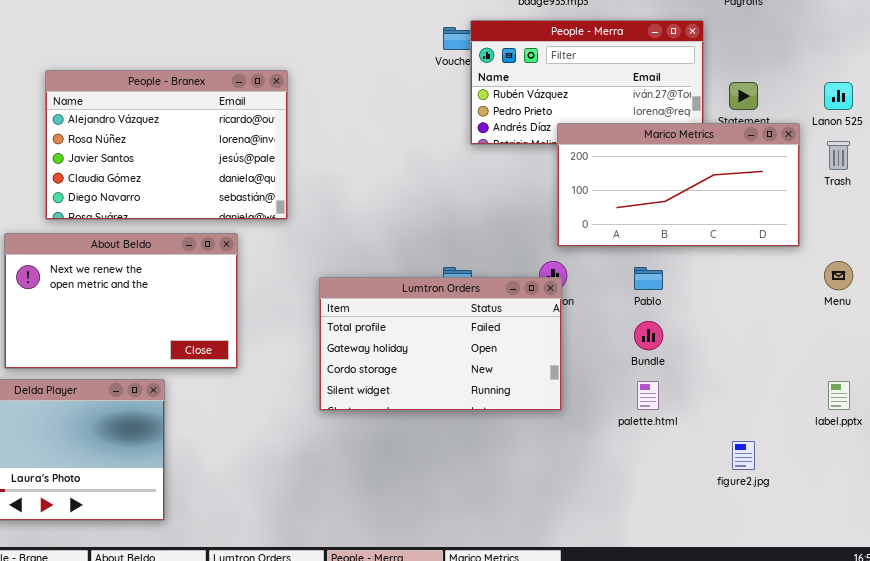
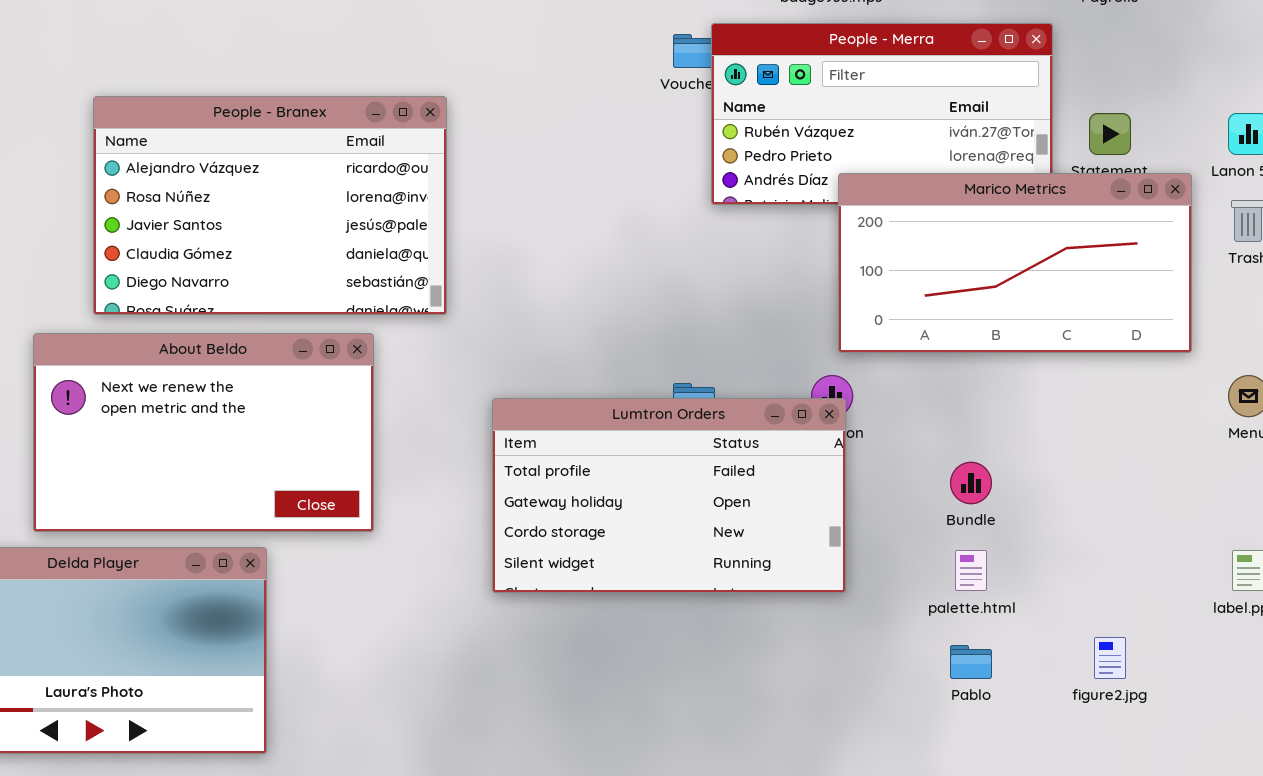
Pablo: [634,267,663,290] -> [950,645,992,679], moved

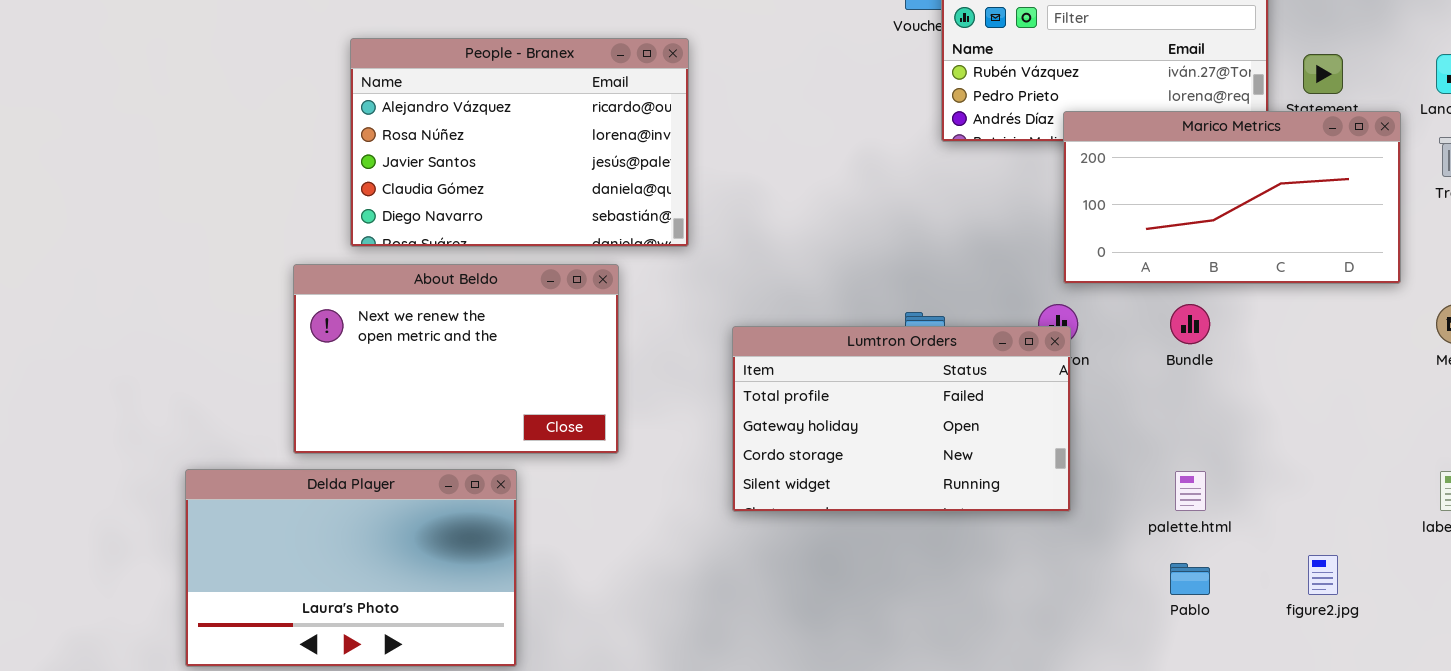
Bundle: [950,462,992,504] -> [1170,304,1210,344], moved

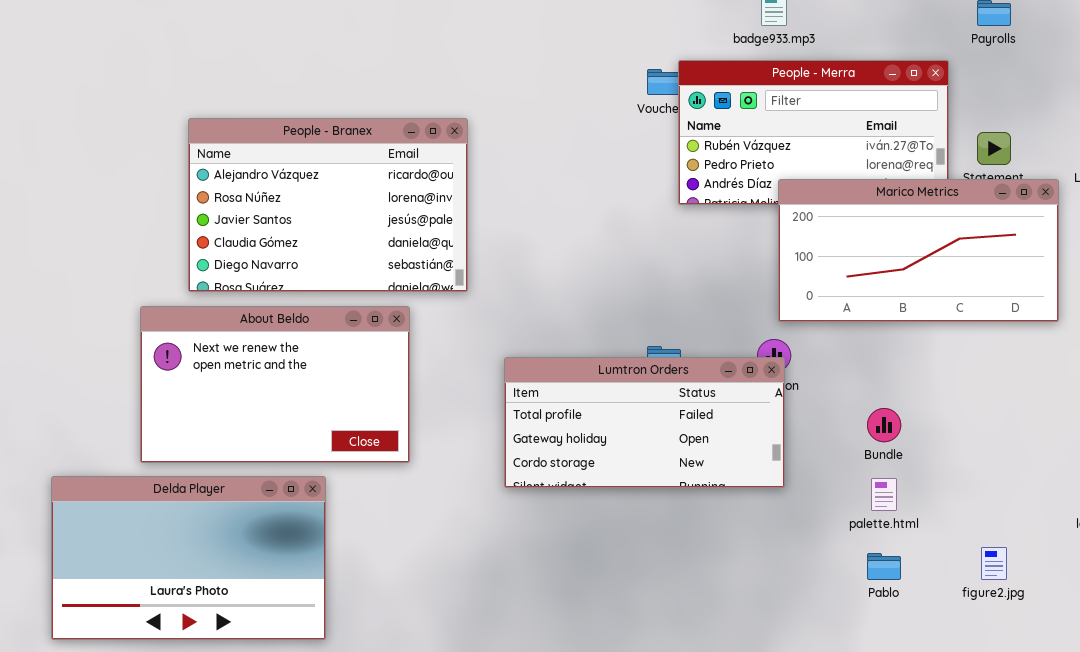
Bundle: [1170,304,1210,344] -> [867,408,901,442], moved
Lumtron Orders: [732,326,1071,512] -> [504,357,785,488], resized

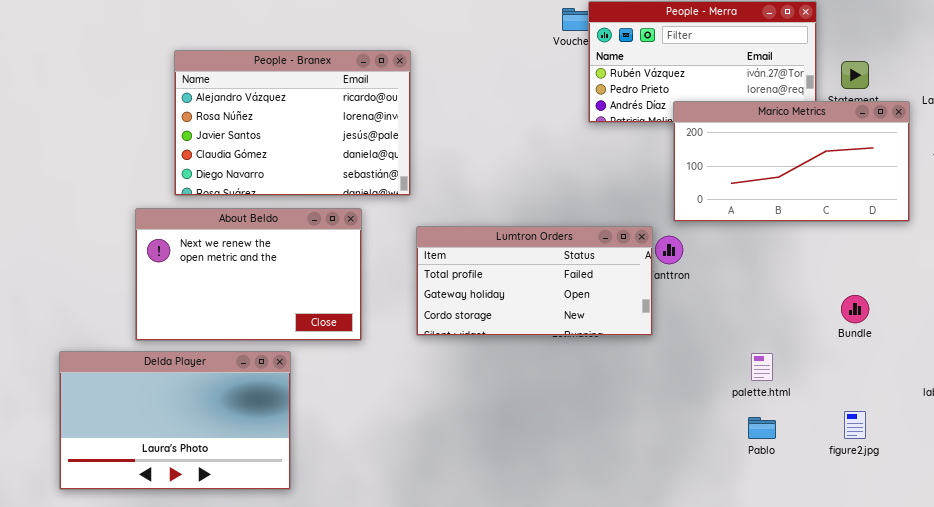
Lumtron Orders: [504,357,785,488] -> [416,226,653,336], moved
Bundle: [867,408,901,442] -> [841,295,869,323], moved

